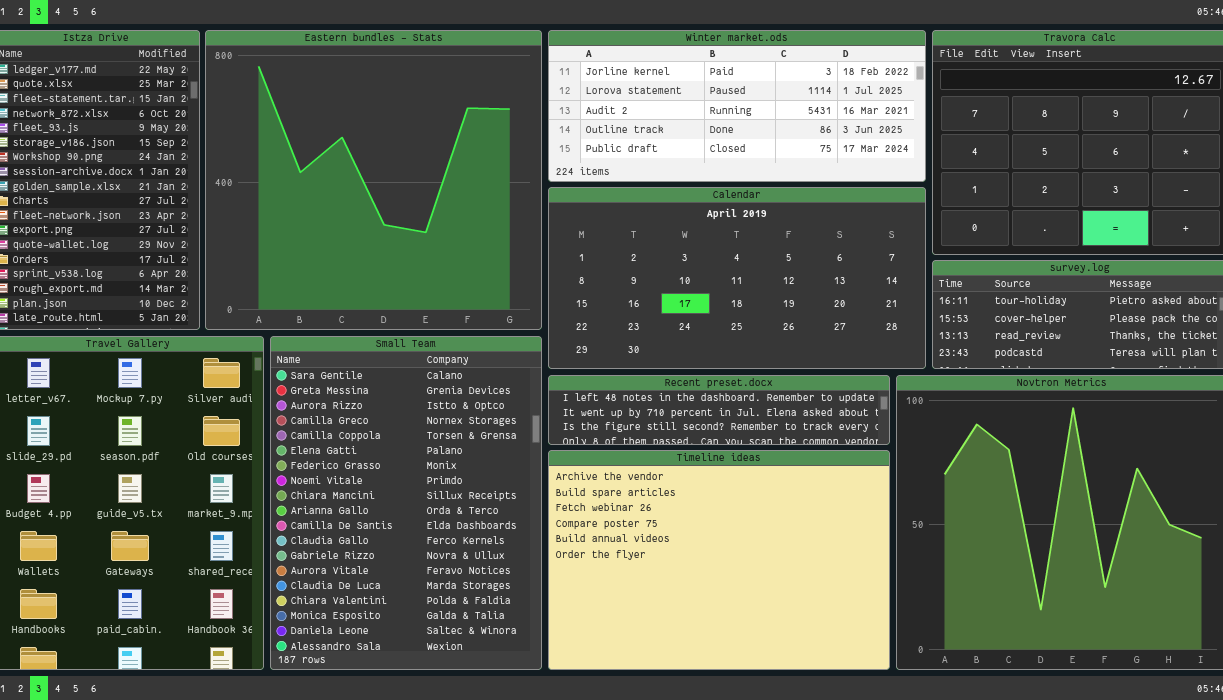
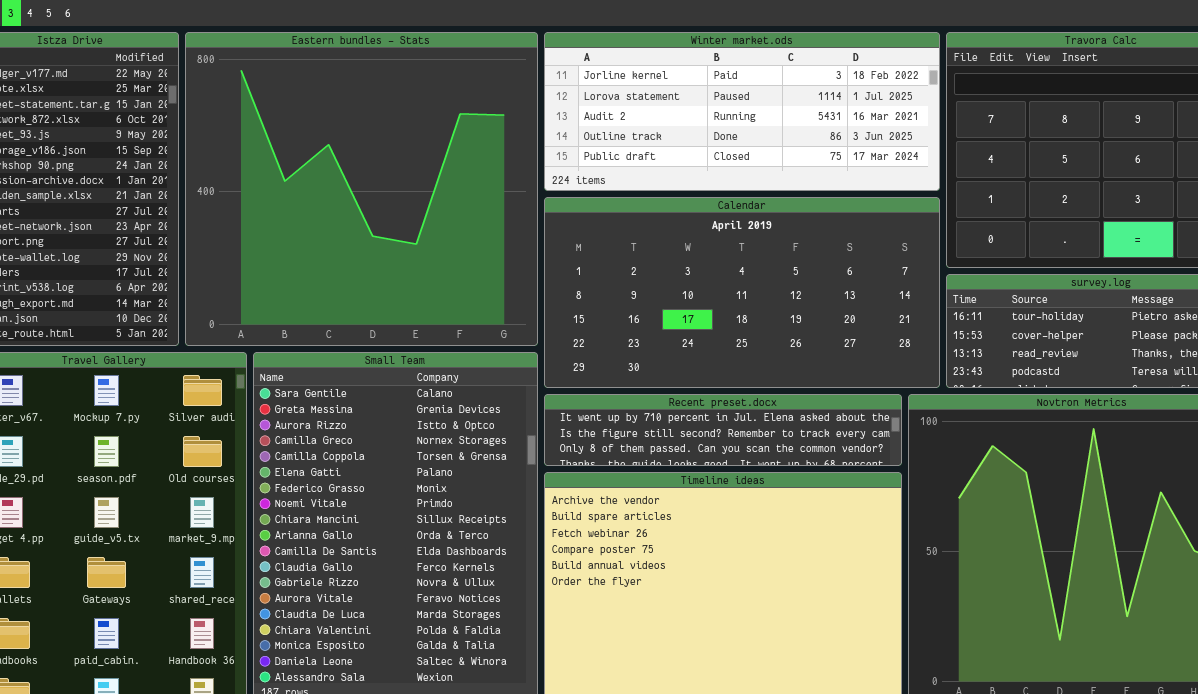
Recent preset.docx: [548,375,890,445] -> [544,394,902,466], scrolled down 1 row

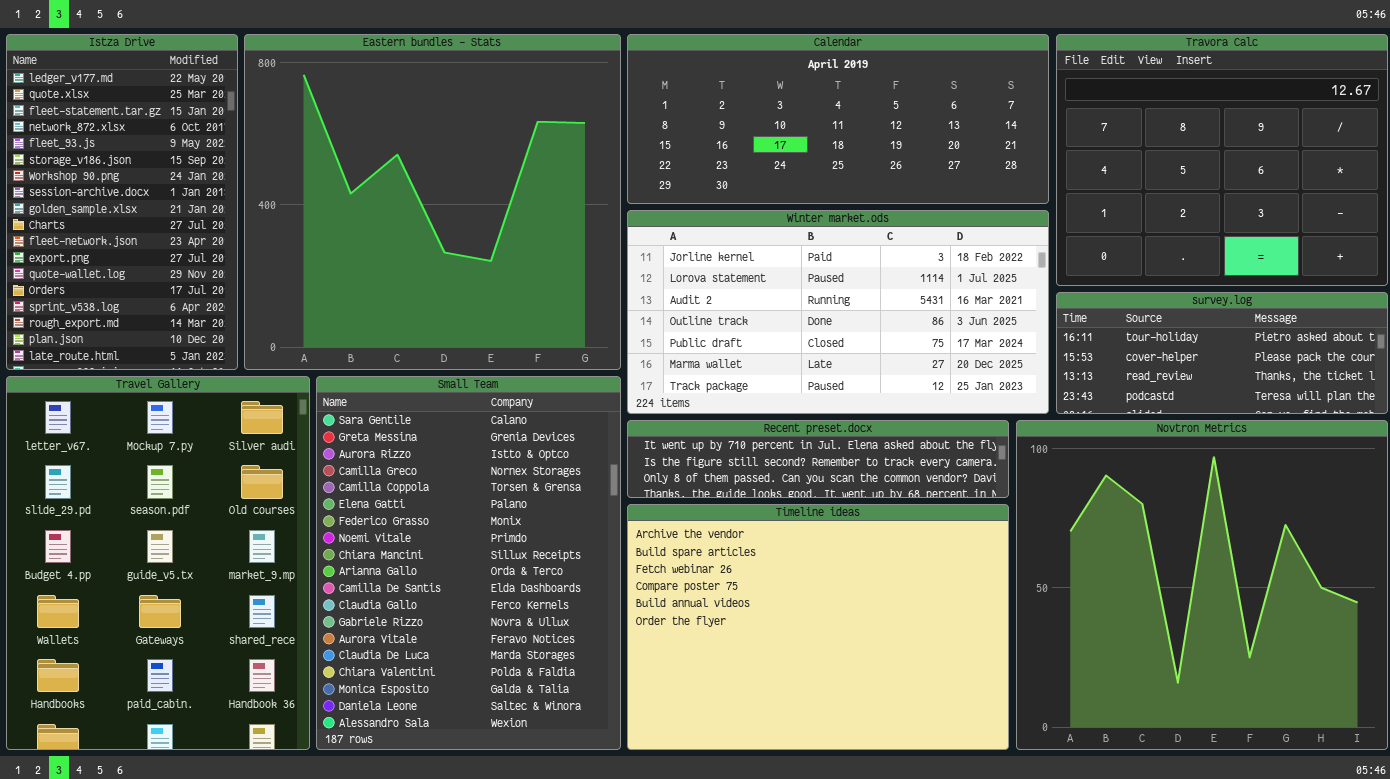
Winter market.ods: [544,32,940,191] -> [627,210,1049,414], moved, resized
Calendar: [544,197,940,388] -> [627,34,1049,204], moved, resized

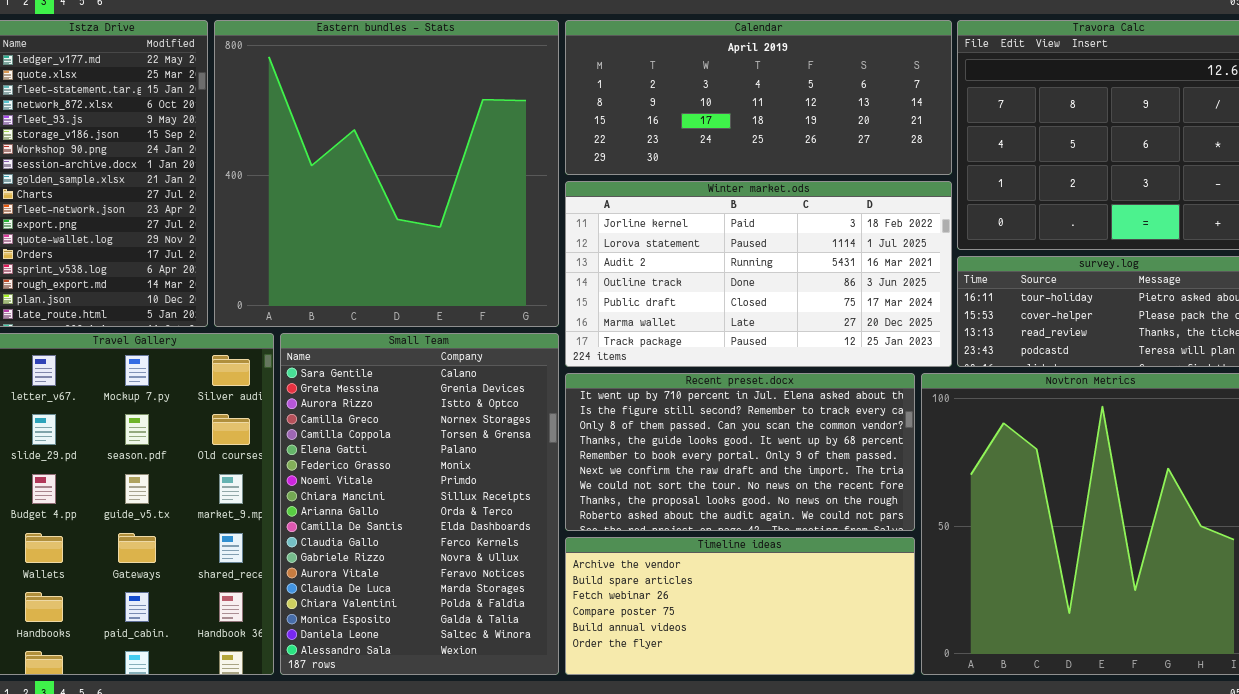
Recent preset.docx: [627,420,1009,498] -> [565,373,915,531], resized
Timeline ideas: [627,504,1009,750] -> [565,537,915,675], resized

